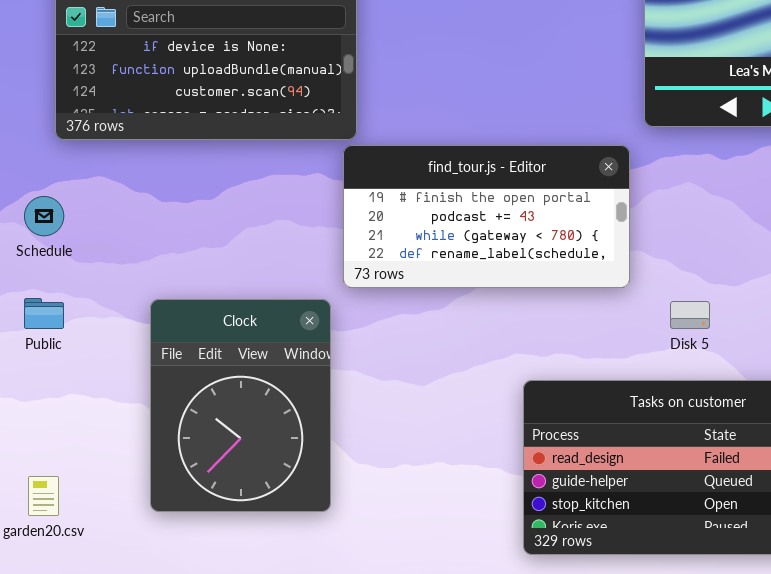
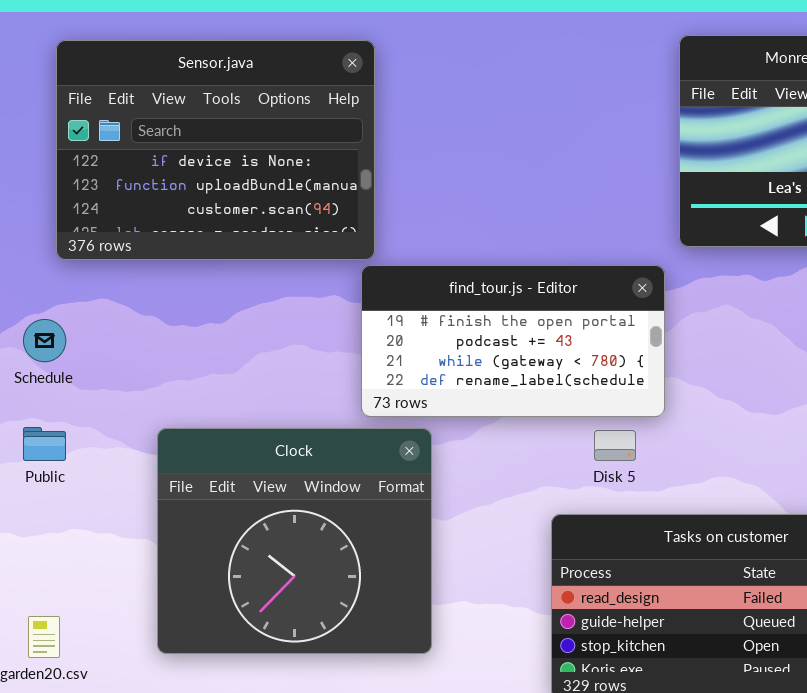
Clock: [150,299,331,512] -> [157,428,432,654], resized
Disk 5: [670,301,710,329] -> [594,430,636,461], moved

